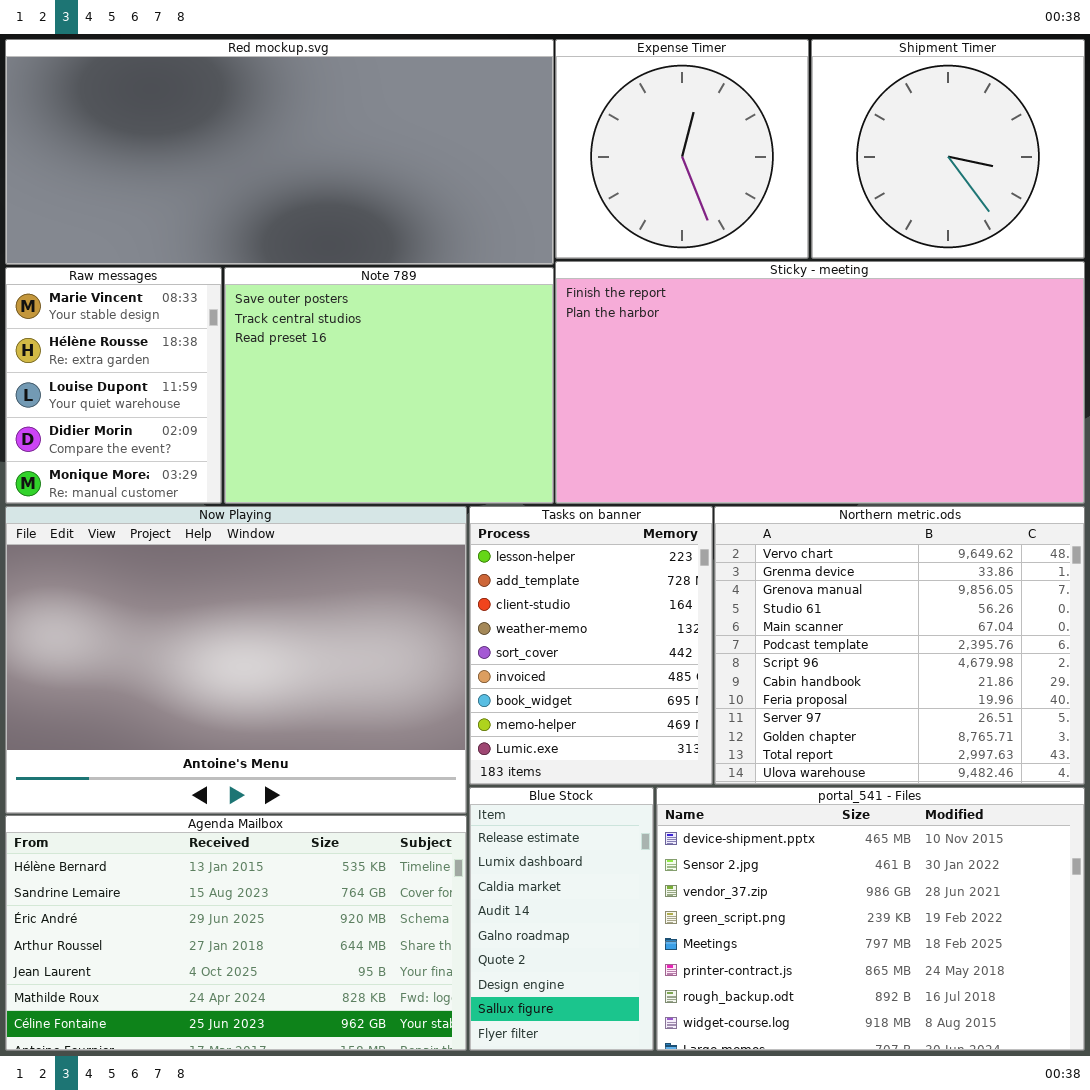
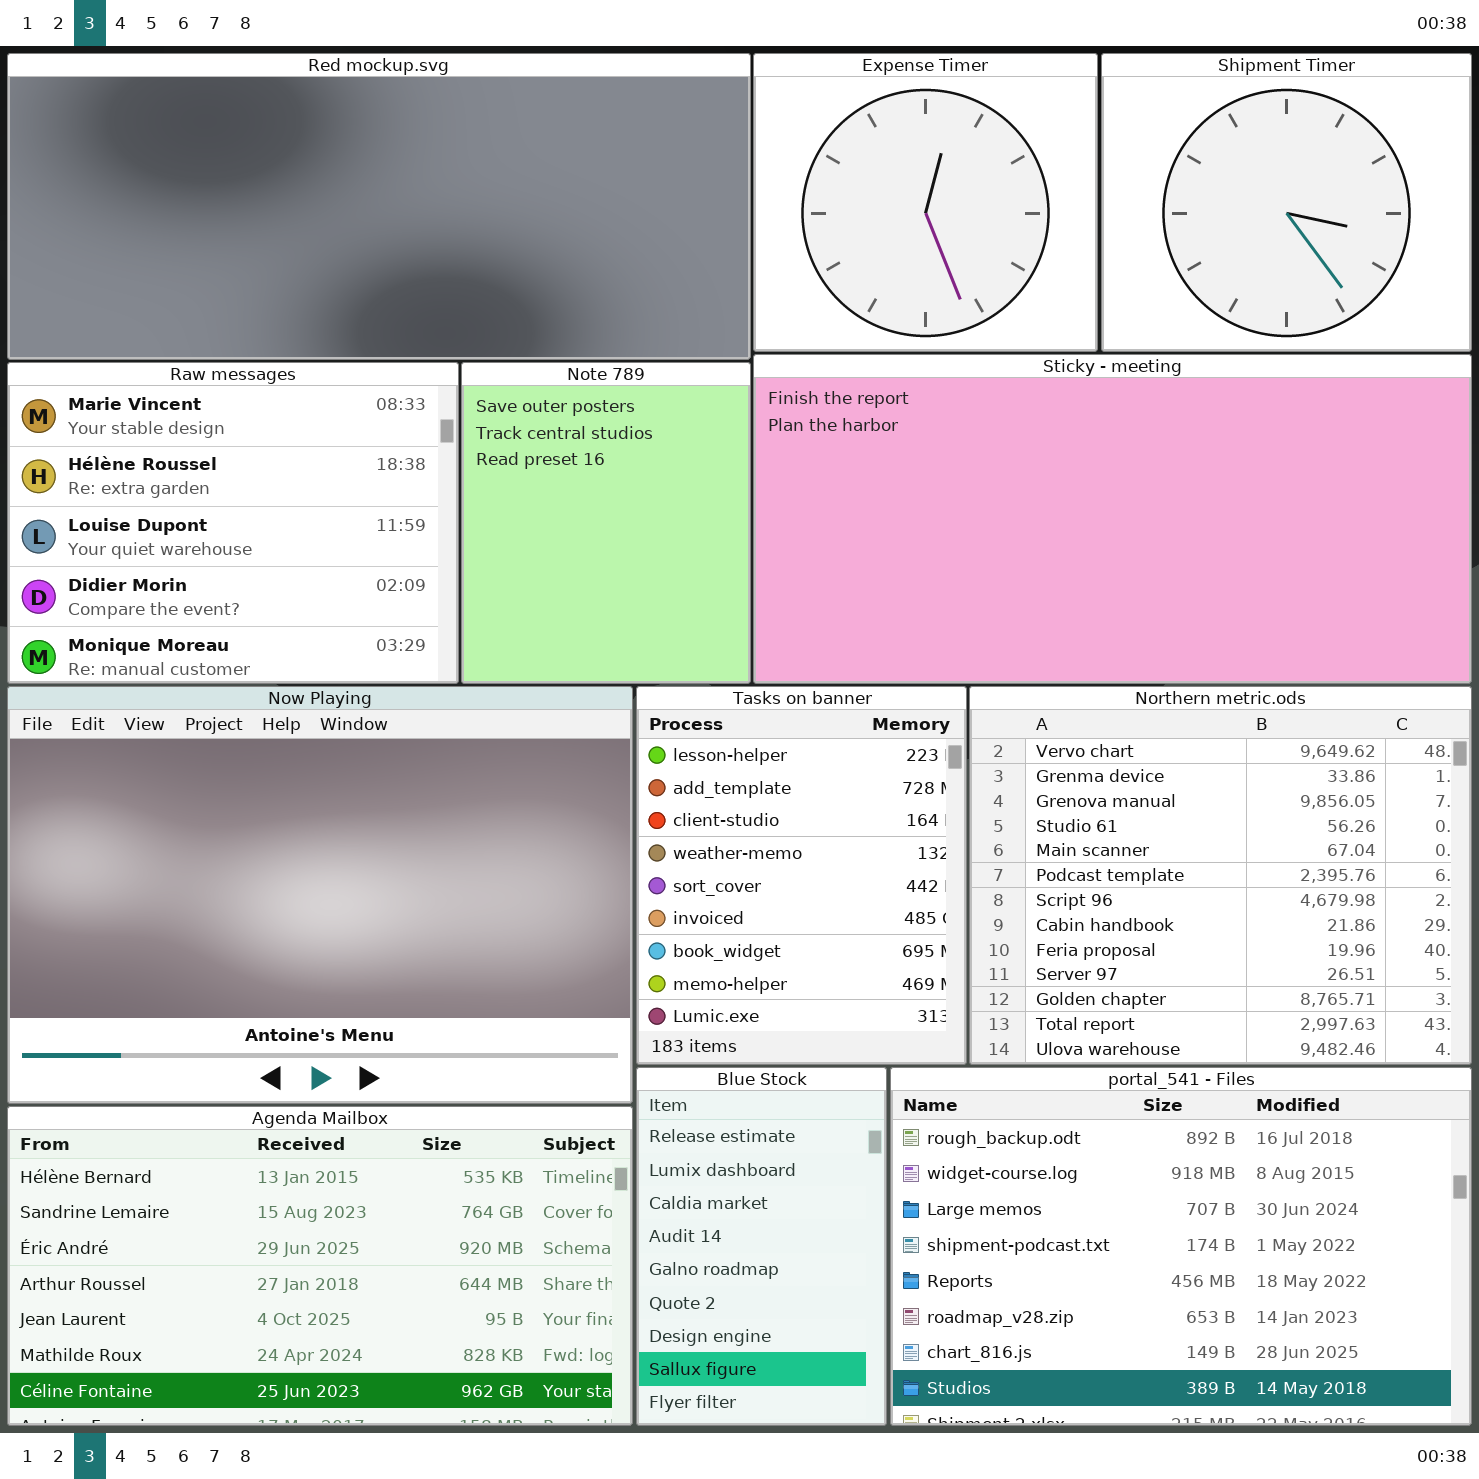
Raw messages: [5,267,222,504] -> [7,362,459,684], resized
Note 789: [224,267,554,504] -> [461,362,751,684], resized
portal_541 - Files: [656,787,1085,1051] -> [890,1067,1472,1426], scrolled down 6 rows

